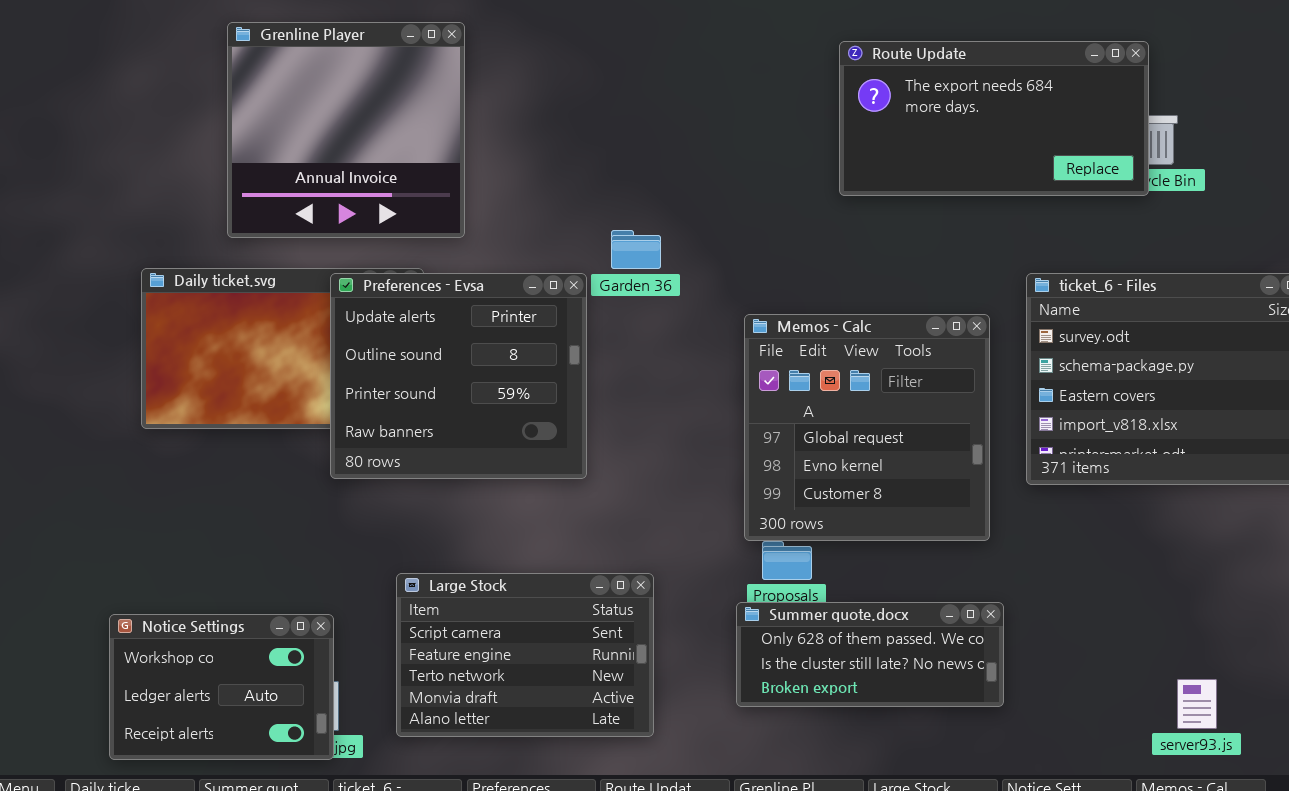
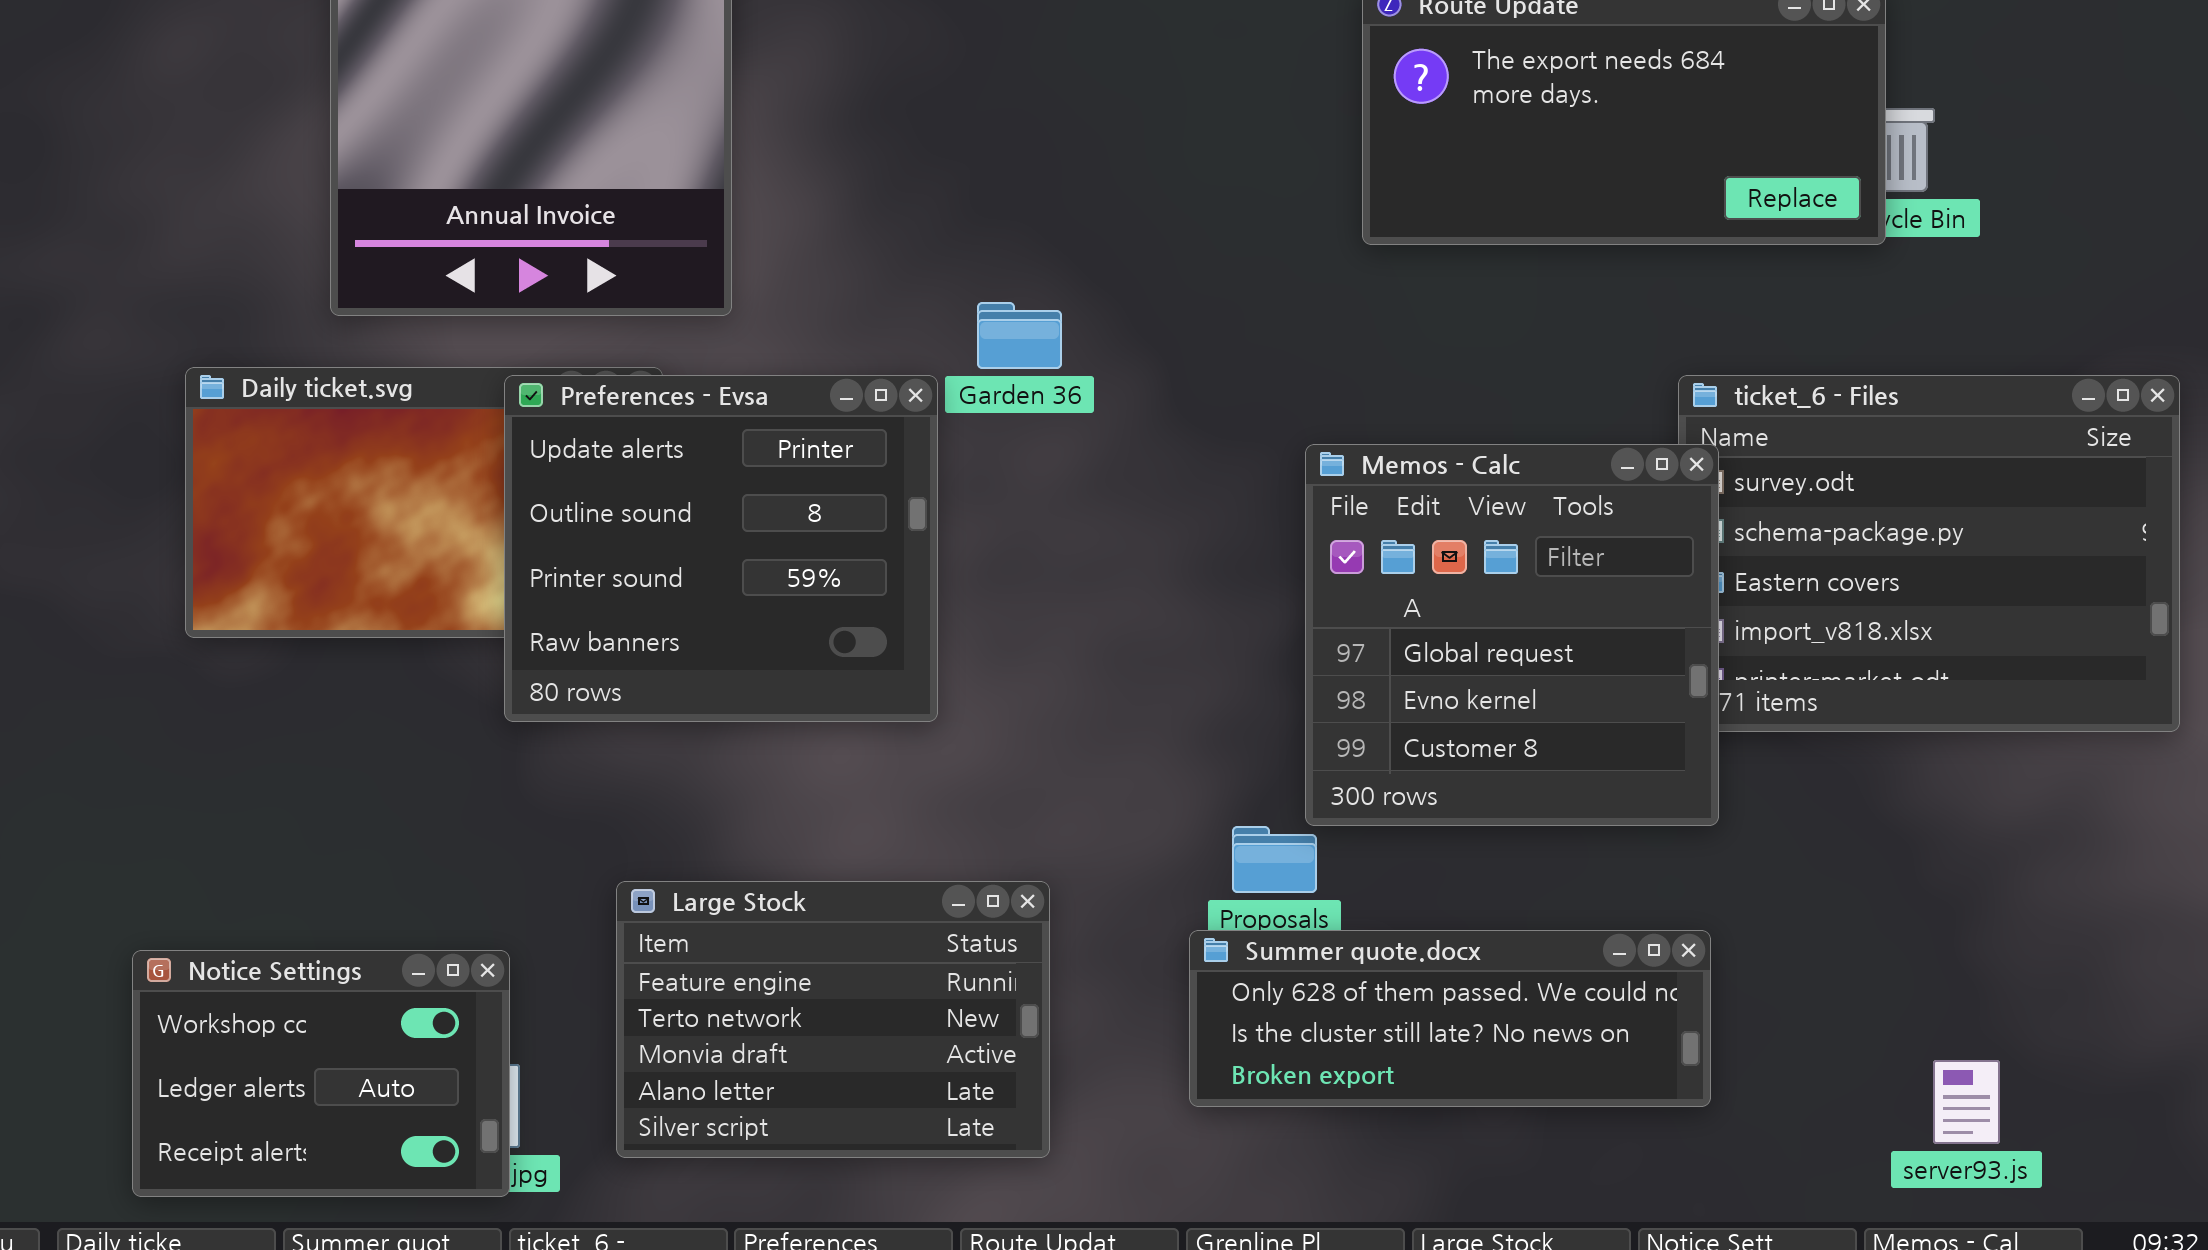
Memos - Calc: [744,314,990,541] -> [1305,444,1719,826], moved
Large Stock: [396,573,654,737] -> [616,881,1050,1158], scrolled down 1 row
Summer quote.docx: [736,602,1004,707] -> [1189,930,1711,1107], resized

